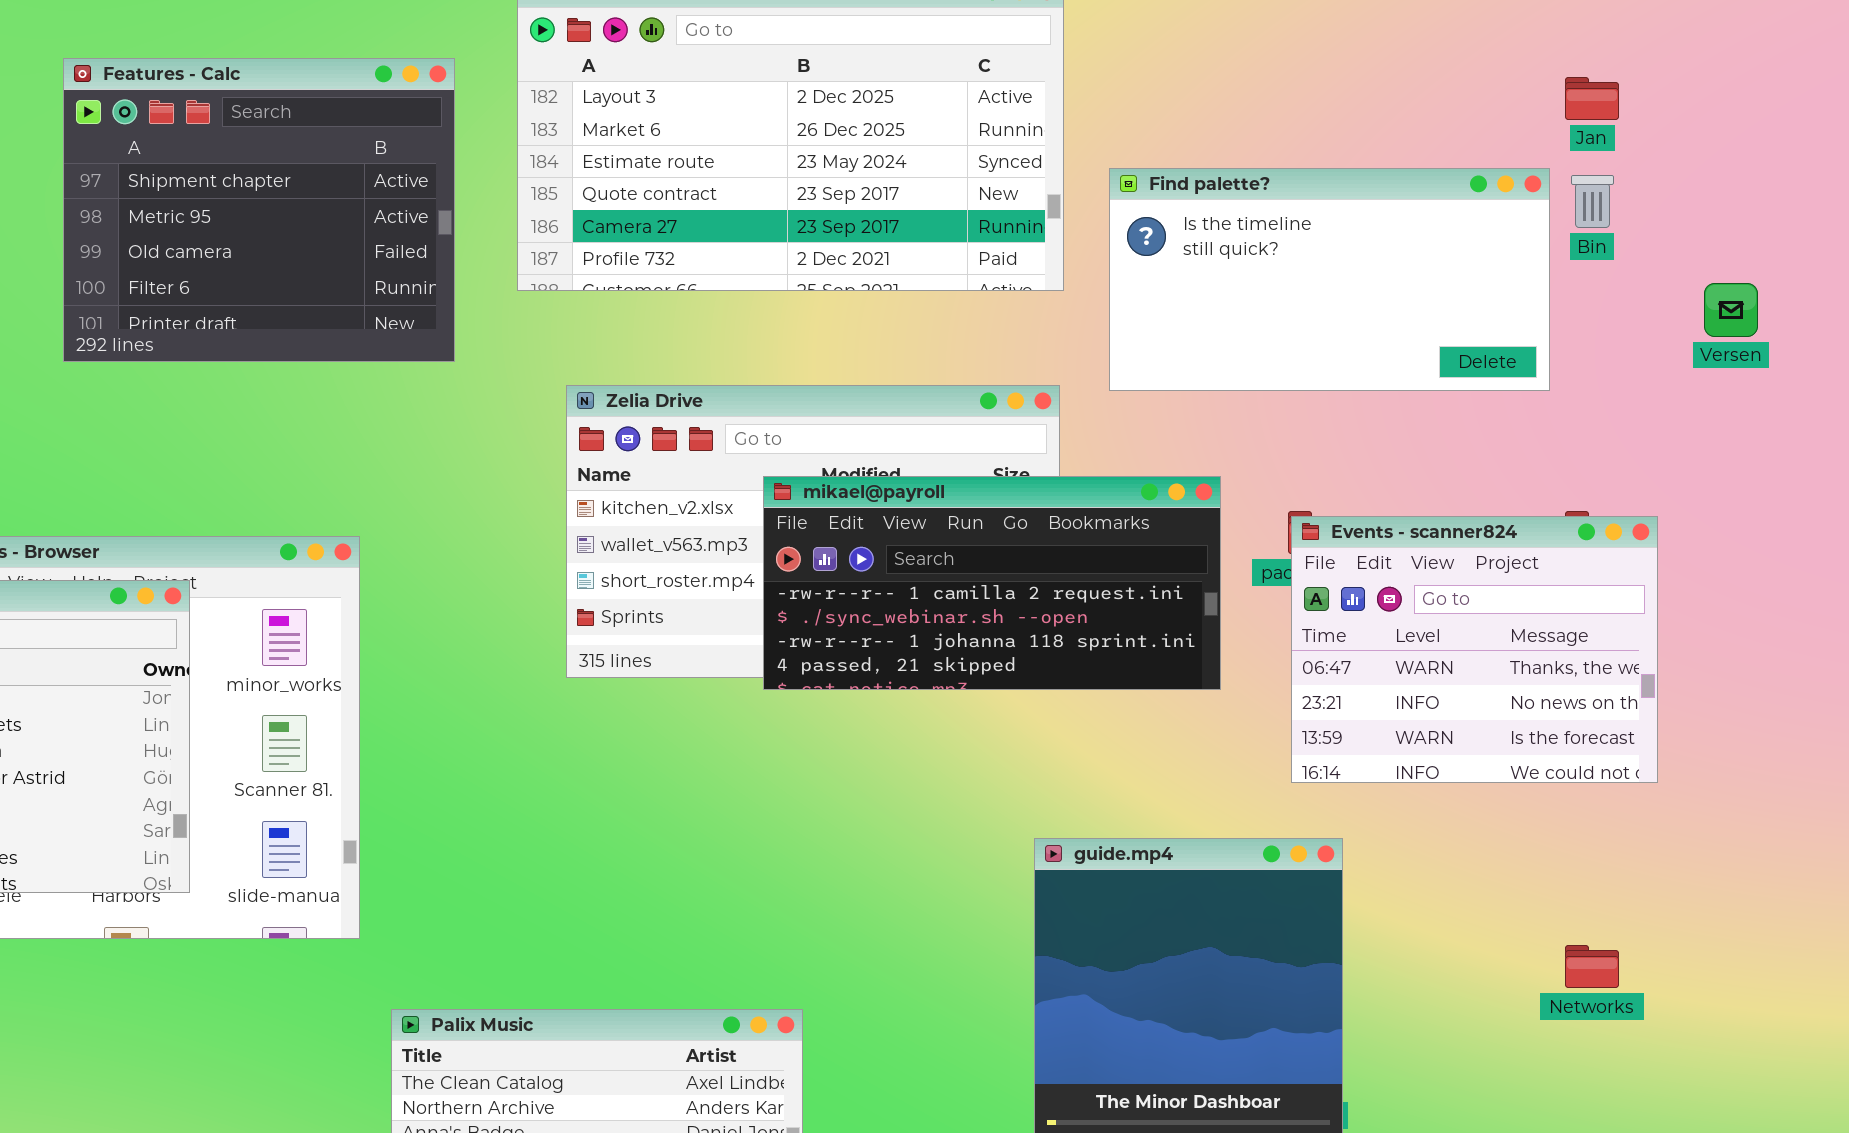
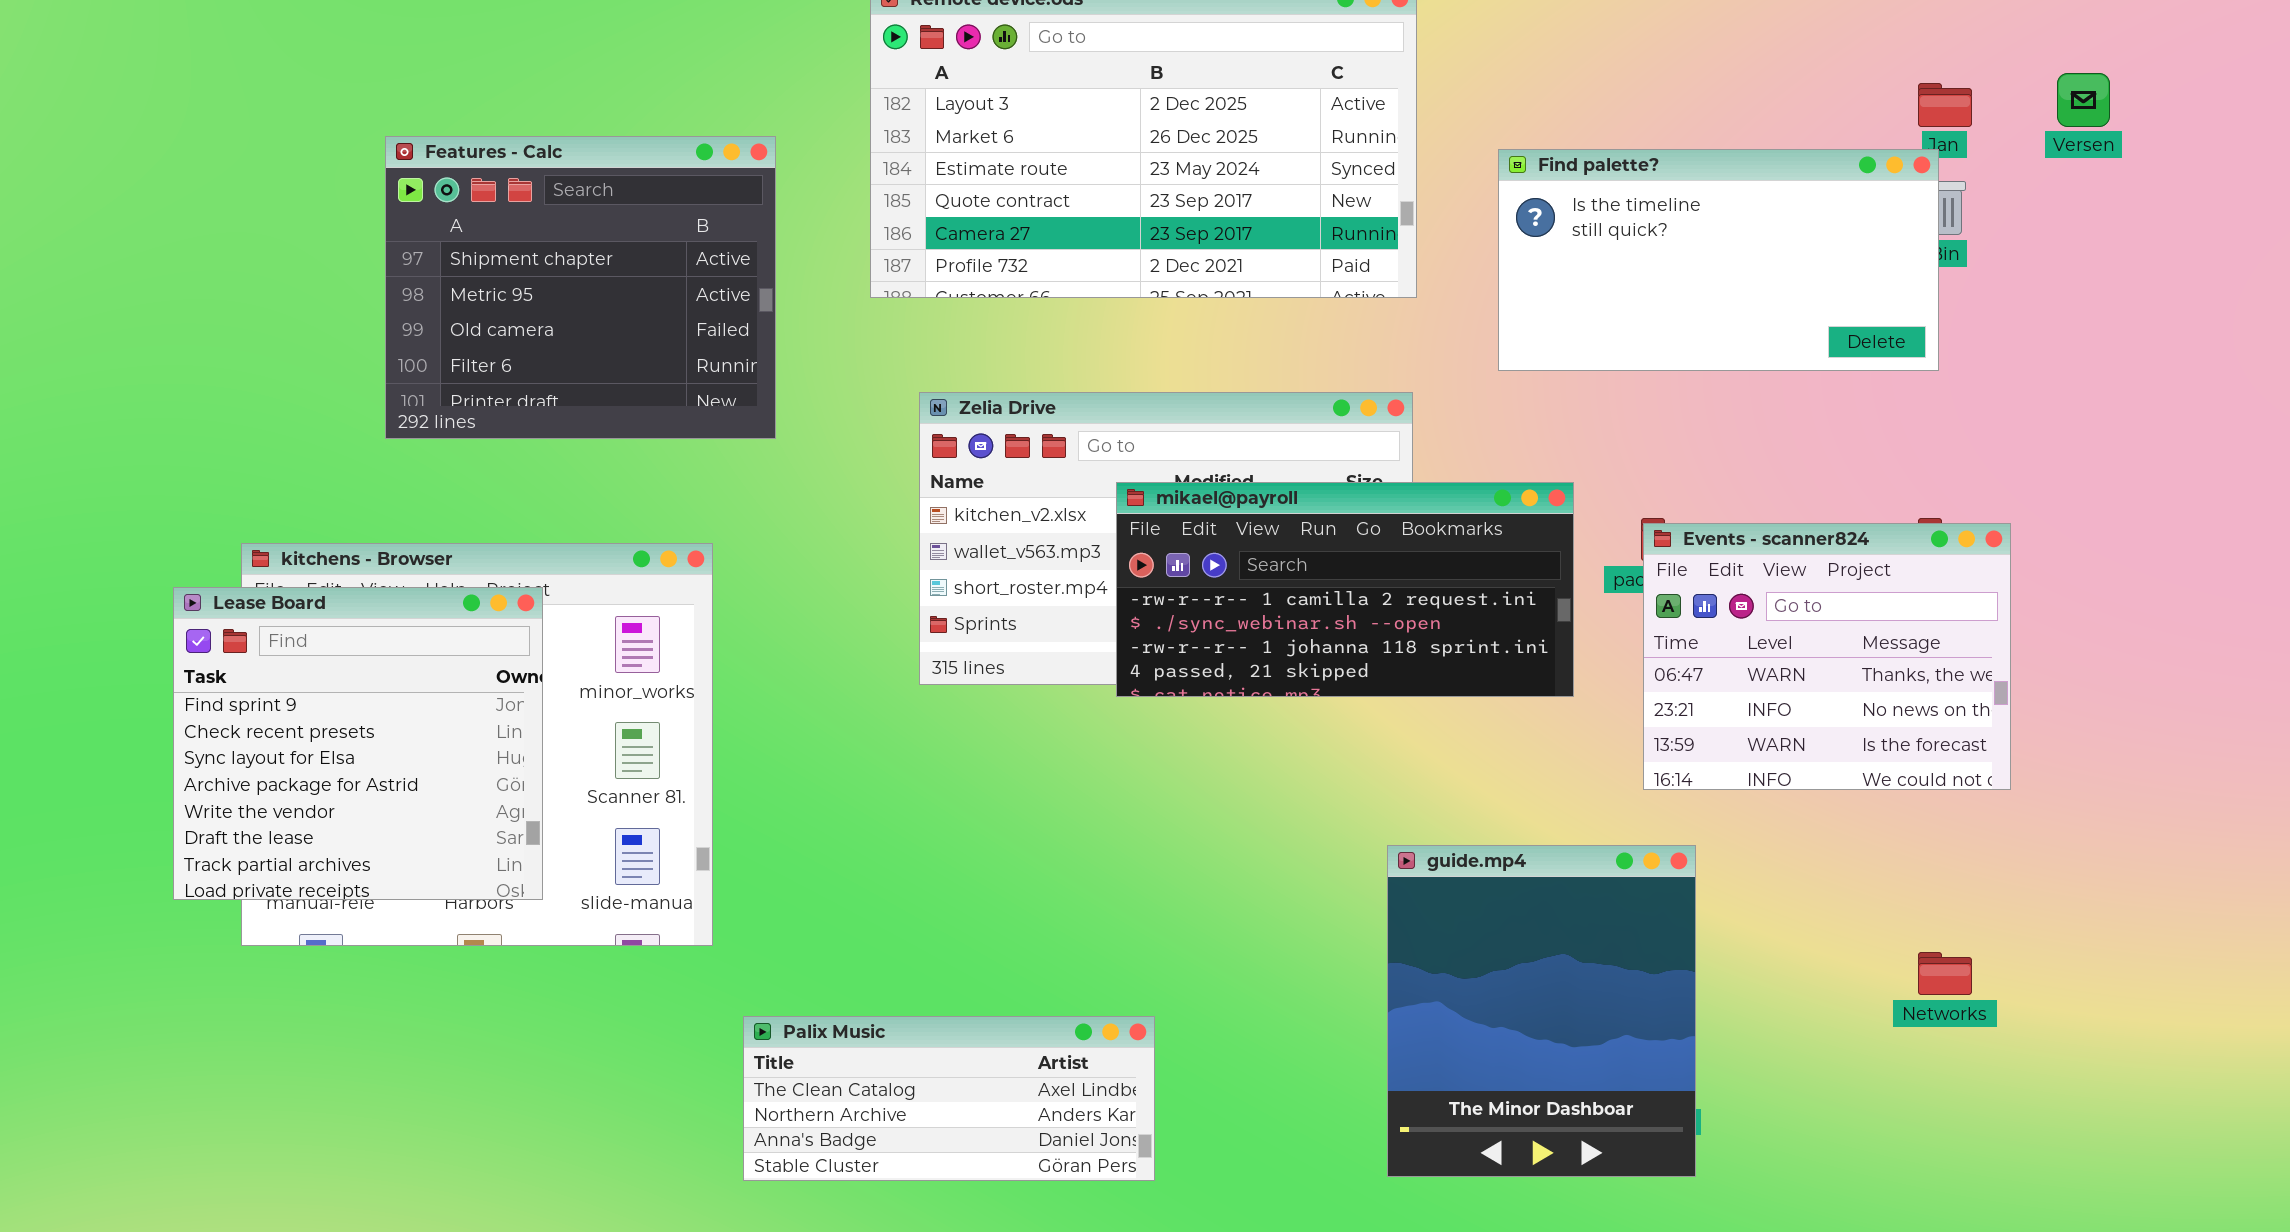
Features - Calc: [63,58,455,362] -> [385,136,776,439], moved
Find palette?: [1109,168,1550,391] -> [1498,149,1939,371], moved
Versen: [1704,283,1758,337] -> [2057,73,2110,127], moved

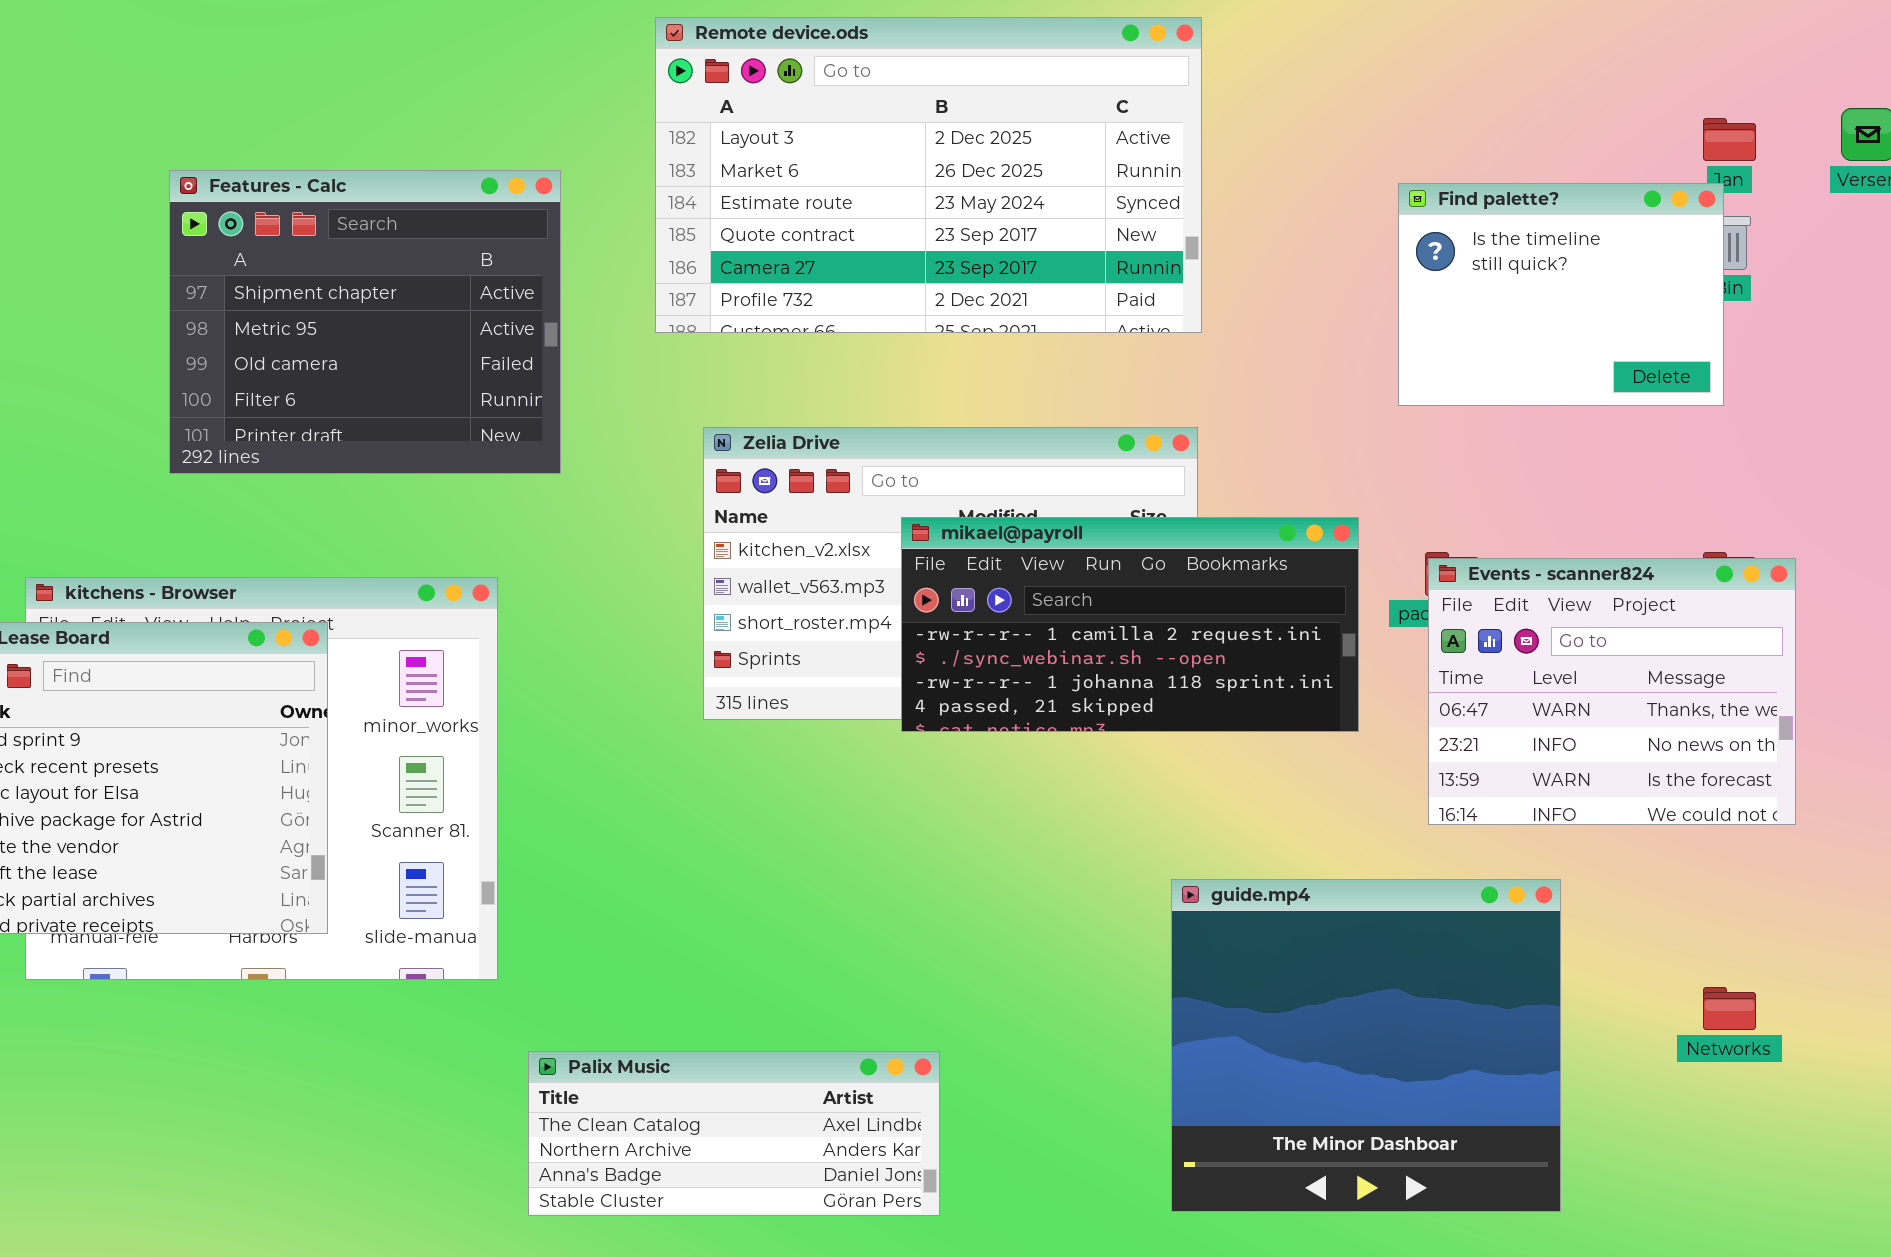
Find palette?: [1498,149,1939,371] -> [1398,183,1724,406], resized
guide.mp4: [1387,845,1696,1177] -> [1171,879,1561,1212], resized

